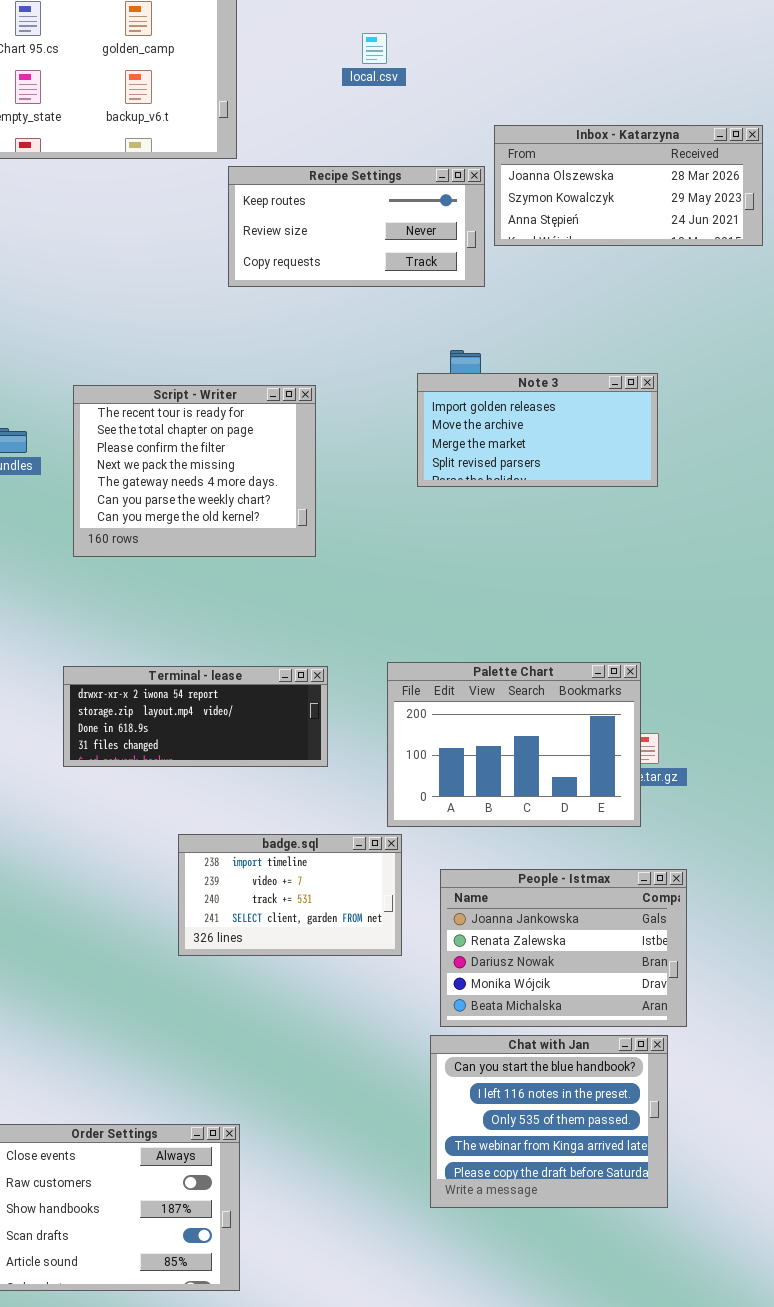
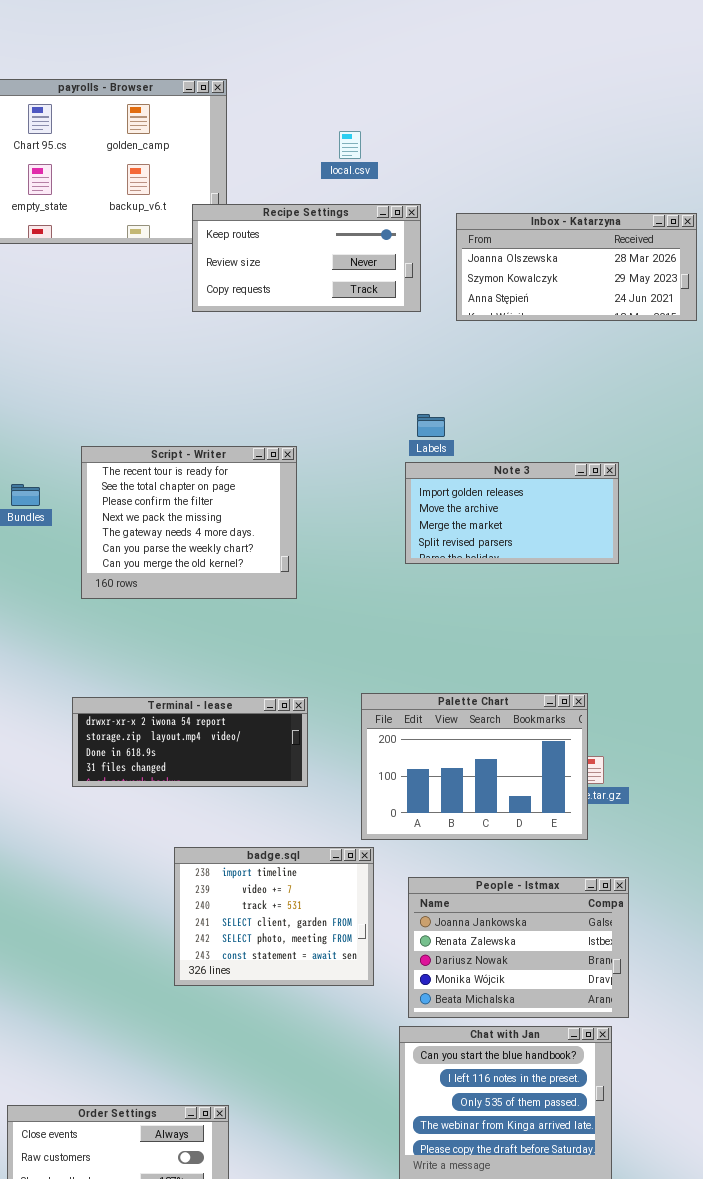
Recipe Settings: [228,166,485,287] -> [192,204,421,312], moved
Note 3: [417,373,658,487] -> [405,462,619,564], moved
badge.sql: [178,834,402,956] -> [174,847,374,986], resized

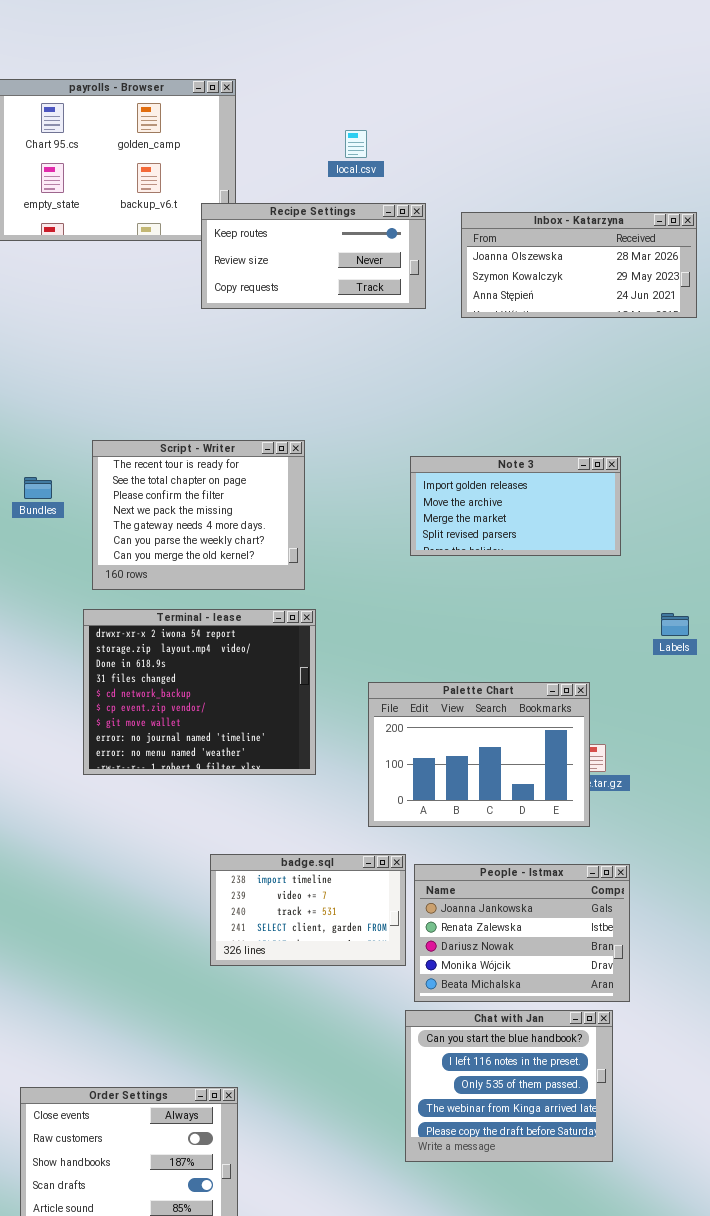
Labels: [417,414,445,437] -> [661,613,689,636], moved
Terminal - lease: [72,697,308,787] -> [83,609,316,775], resized
badge.sql: [174,847,374,986] -> [210,854,406,966], moved, resized

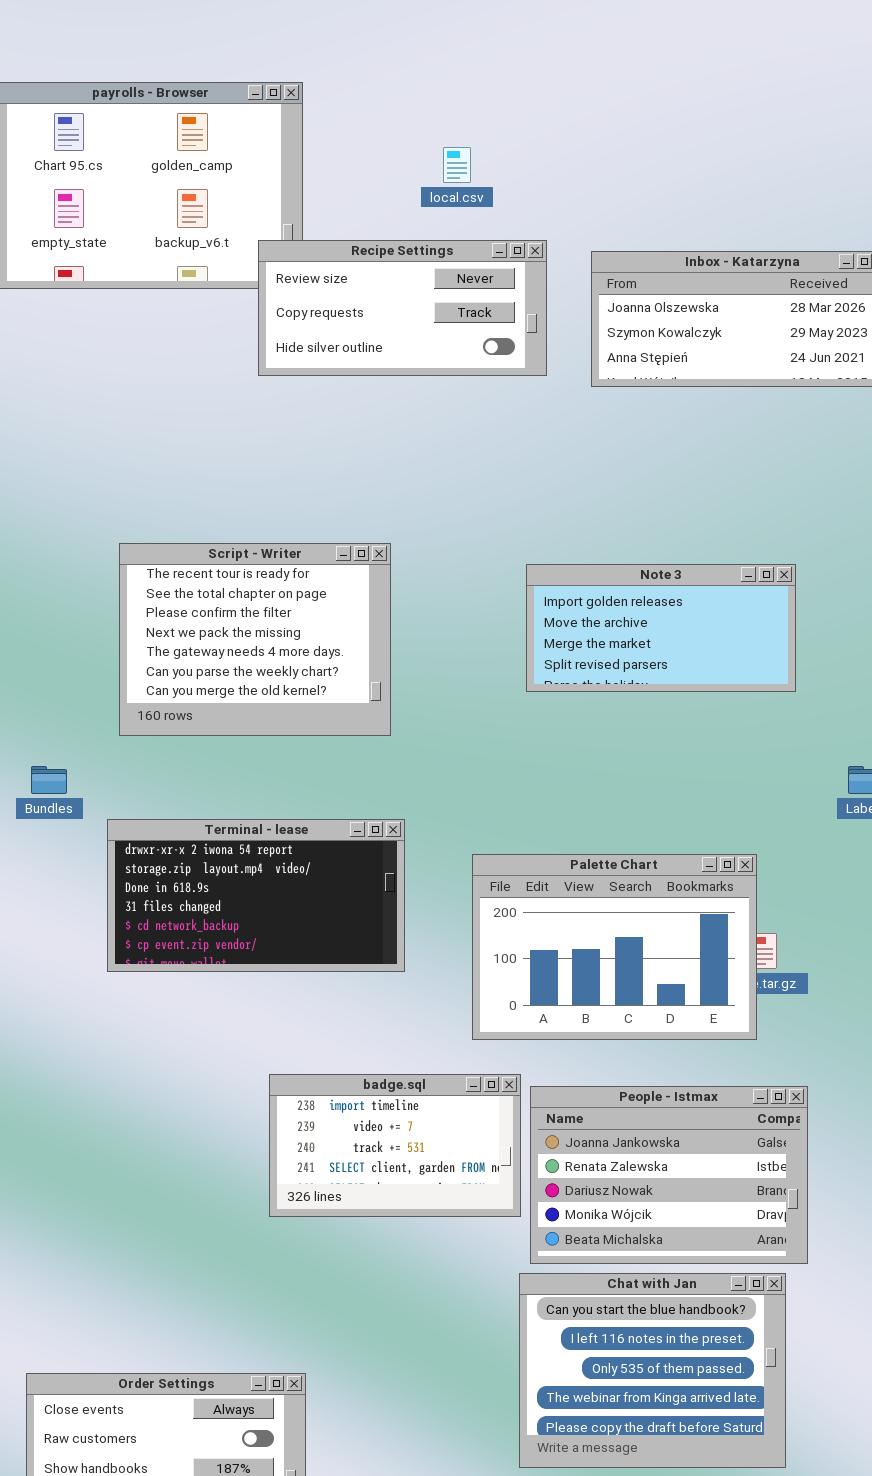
Recipe Settings: [201,203,426,309] -> [258,240,547,376], scrolled down 1 row
Bundles: [24,477,52,499] -> [31,766,67,794], moved
Terminal - lease: [83,609,316,775] -> [107,819,405,972], resized

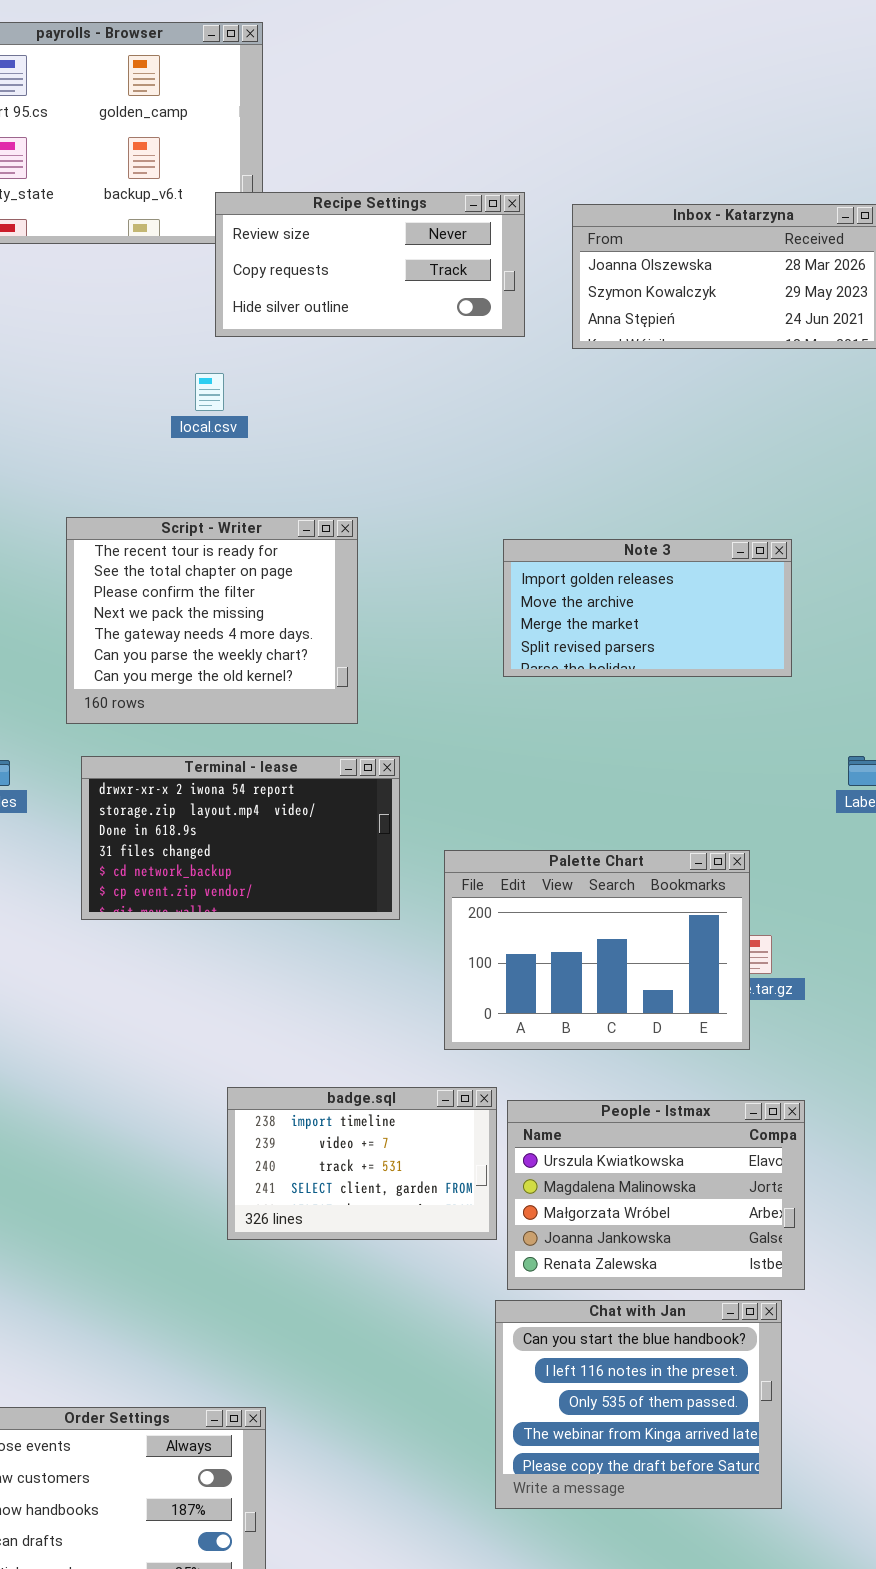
local.csv: [443,147,471,183] -> [195,373,224,411], moved
Terminal - lease: [107,819,405,972] -> [81,756,400,920], moved
People - Istmax: [530,1086,808,1264] -> [507,1100,805,1290], scrolled up 3 rows

